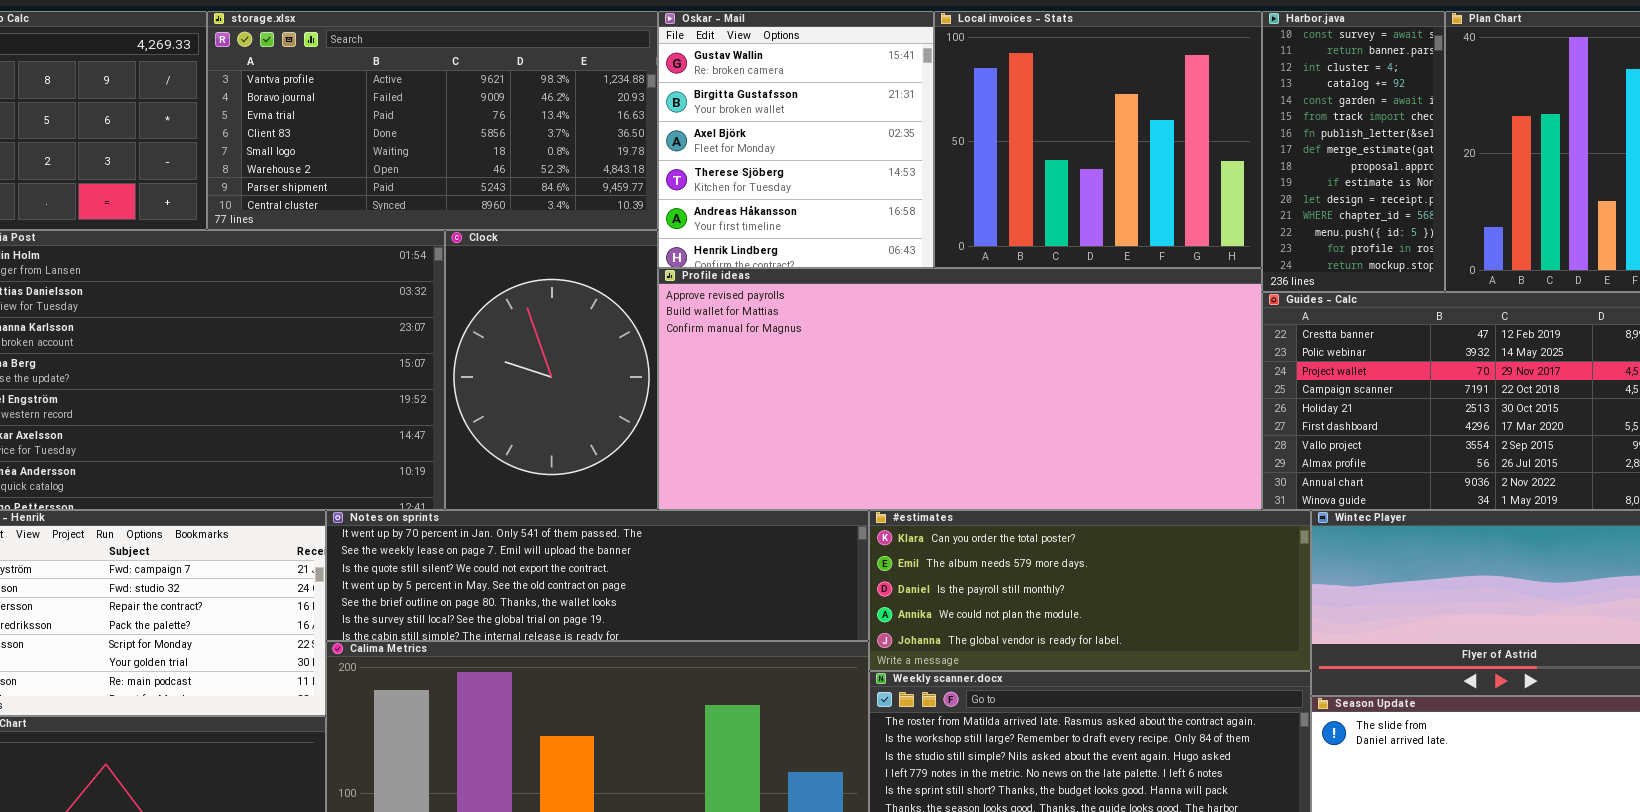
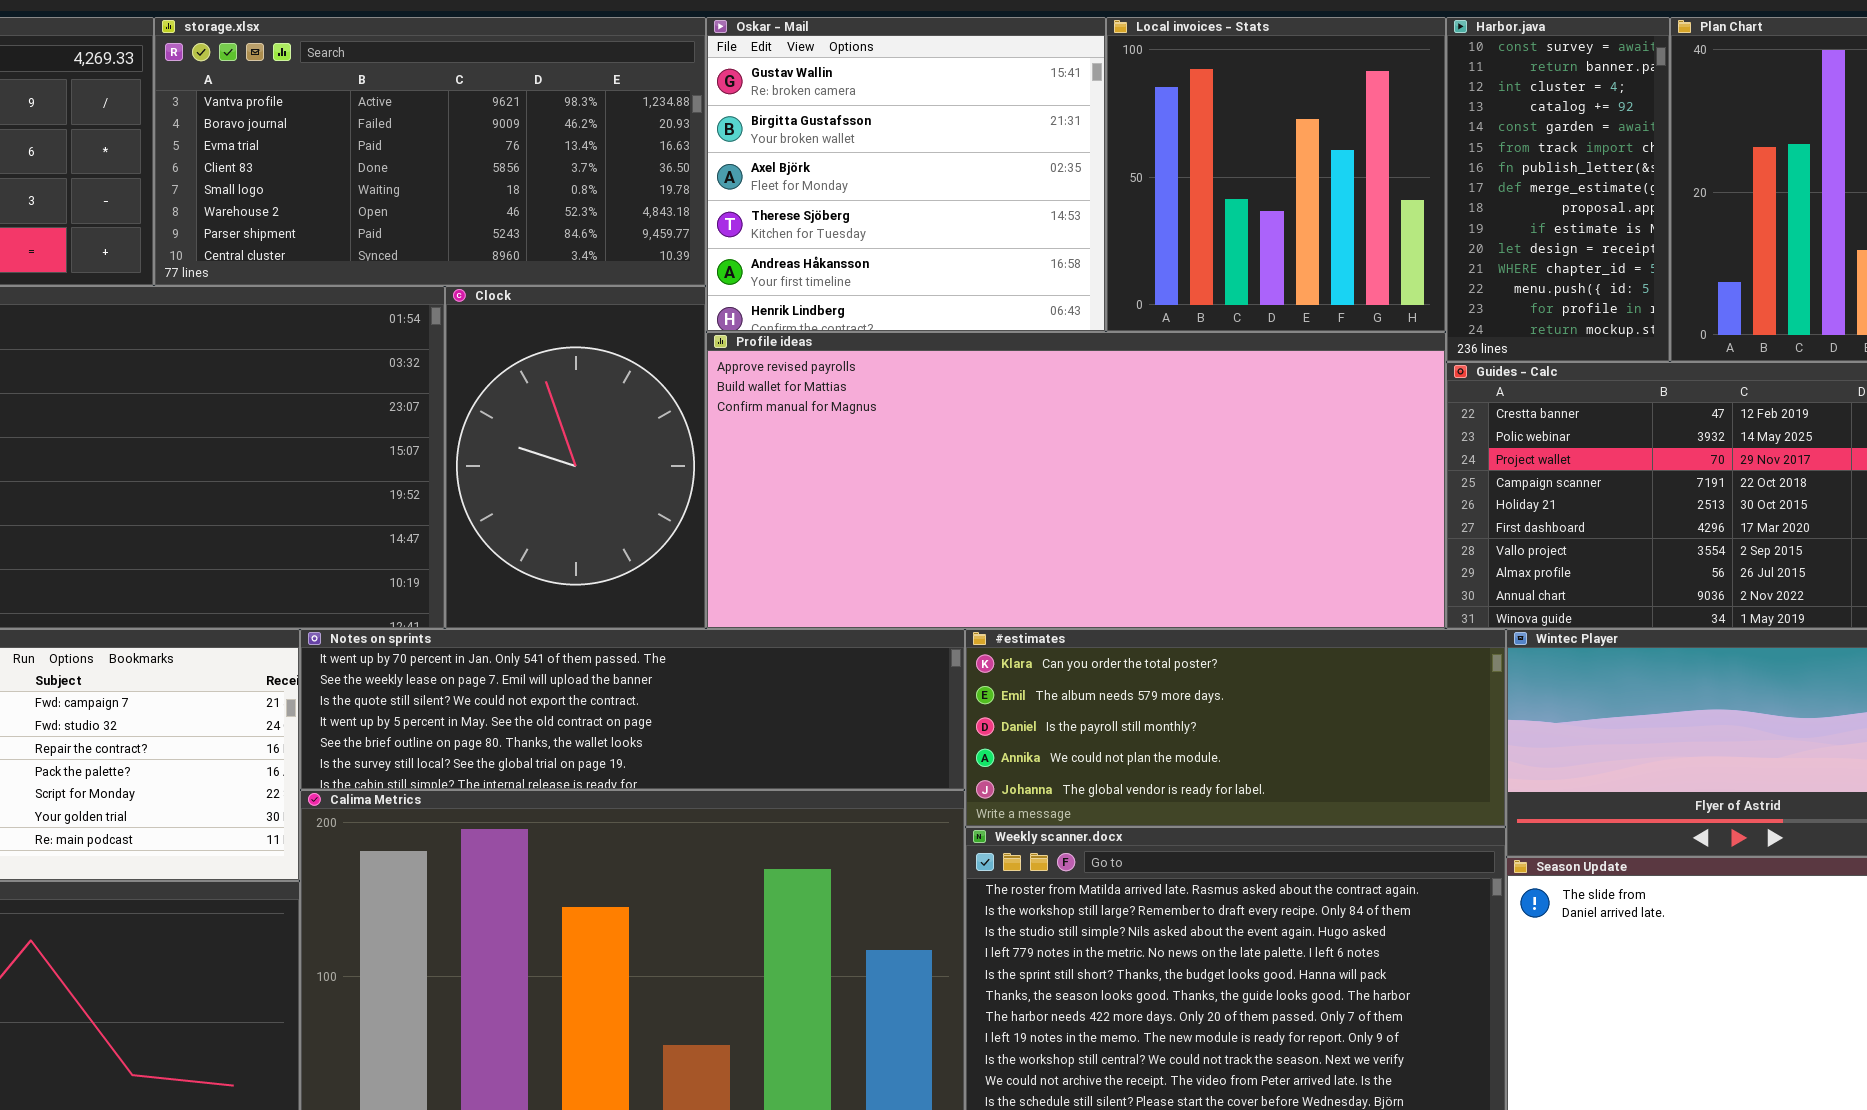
Oskar - Mail: [658,11,934,268] -> [706,17,1106,332], resized
Local invoices - Stats: [934,11,1262,268] -> [1106,17,1446,332], resized

